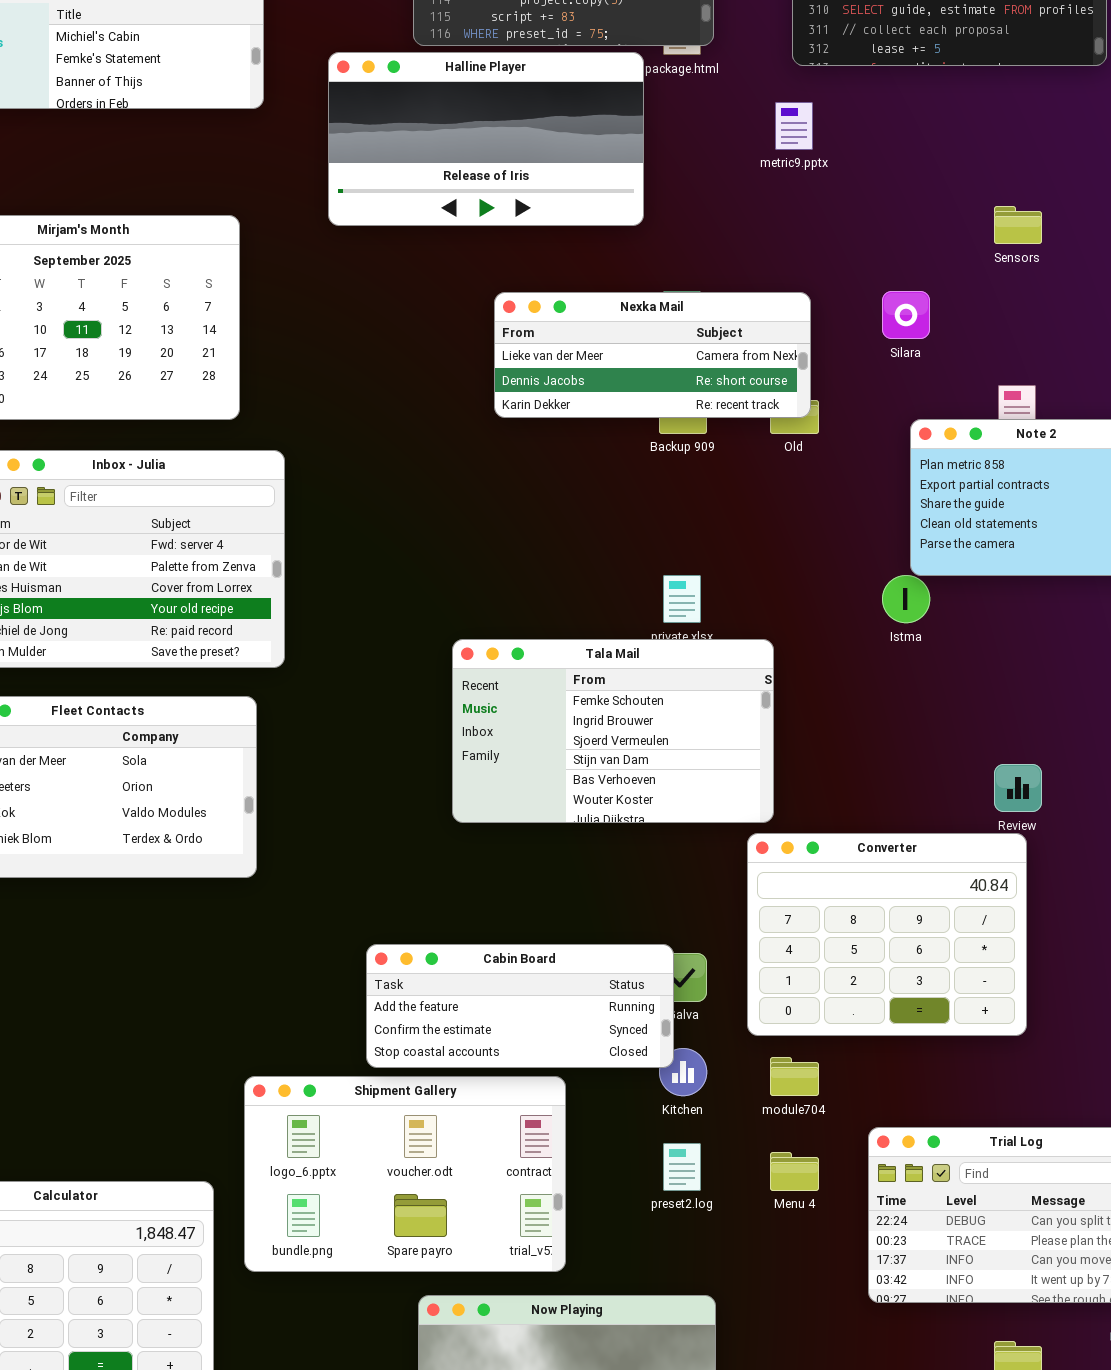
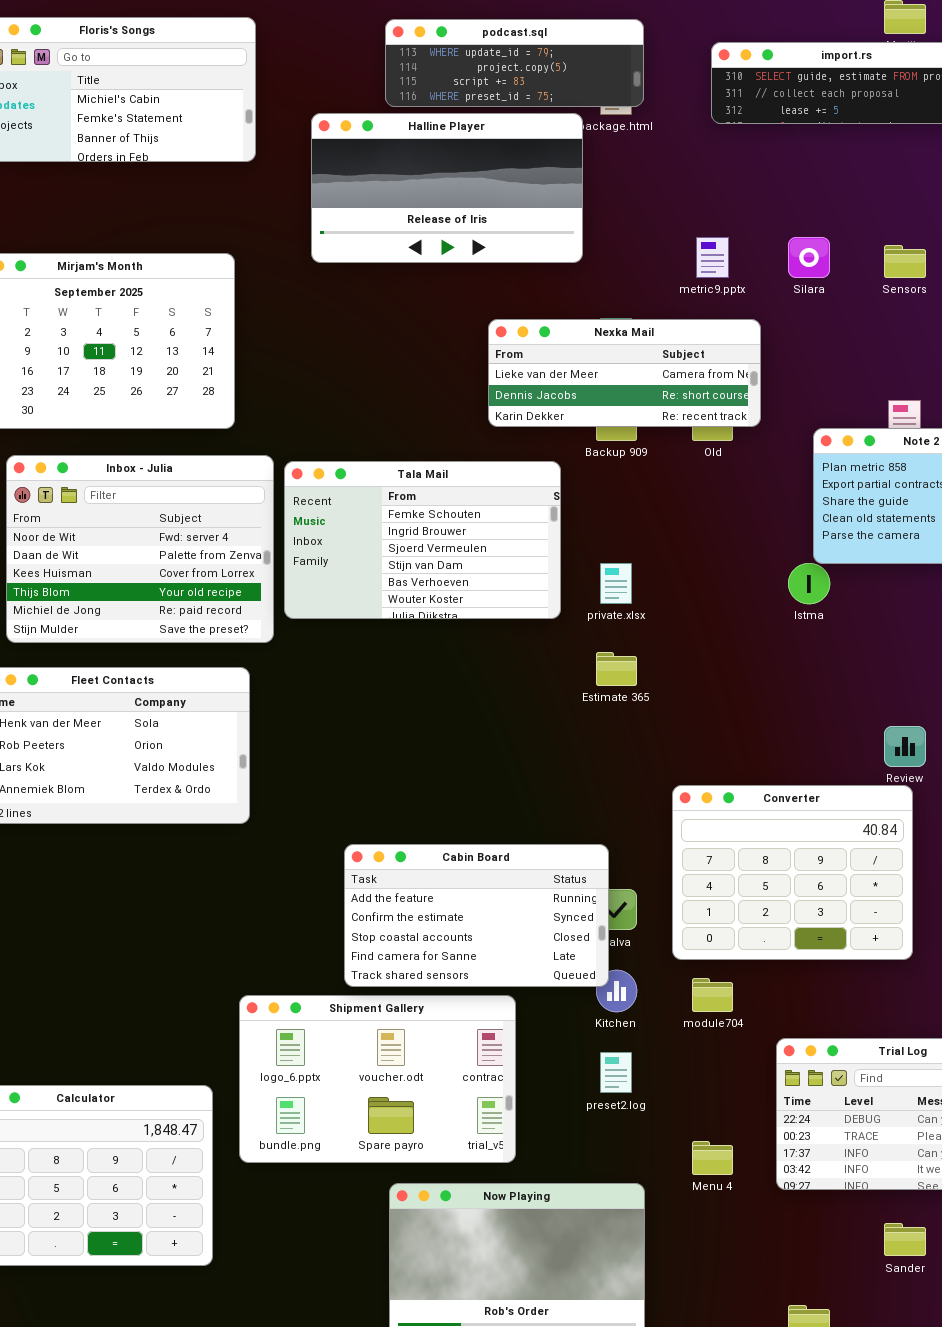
metric9.pptx: [775,102,813,150] -> [696,237,729,278], moved
Silara: [882,291,930,339] -> [788,237,830,278], moved
Nexka Mail: [494,292,811,418] -> [488,319,761,427], moved
Tala Mail: [452,639,774,823] -> [284,461,561,619], moved
Cabin Board: [366,944,674,1068] -> [344,844,609,987], resized
Menu 4: [770,1152,819,1191] -> [692,1141,733,1175], moved

